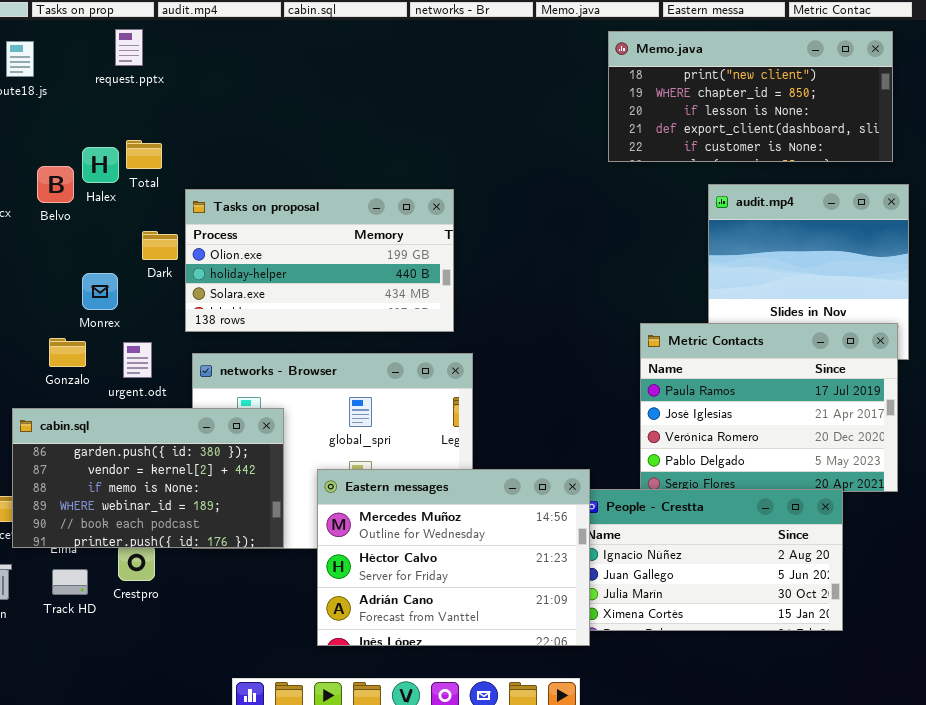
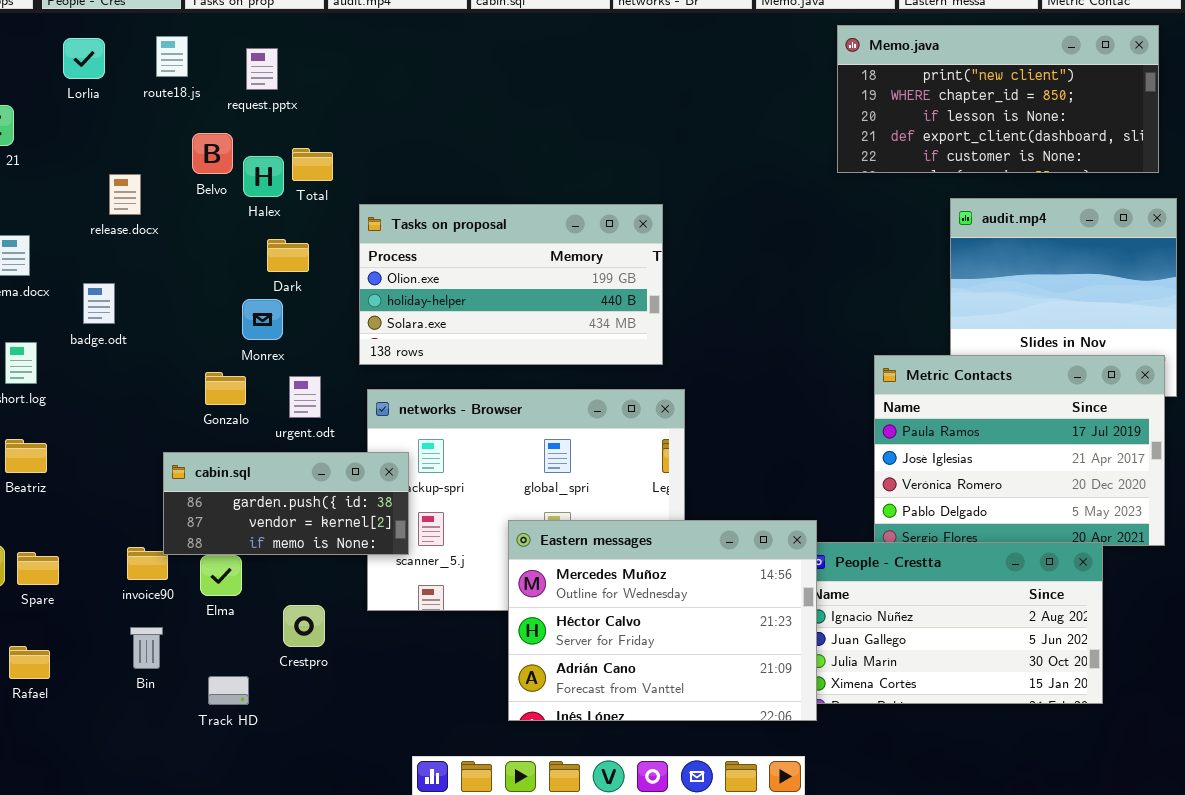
request.pptx: [115,29,143,66] -> [246,48,278,90], moved
Belvo: [37,166,74,203] -> [192,133,233,174], moved
Dark: [142,231,178,260] -> [267,239,309,272], moved
cabin.sql: [12,408,284,548] -> [163,452,409,555], resized
Track HD: [52,569,88,595] -> [208,676,249,705], moved

